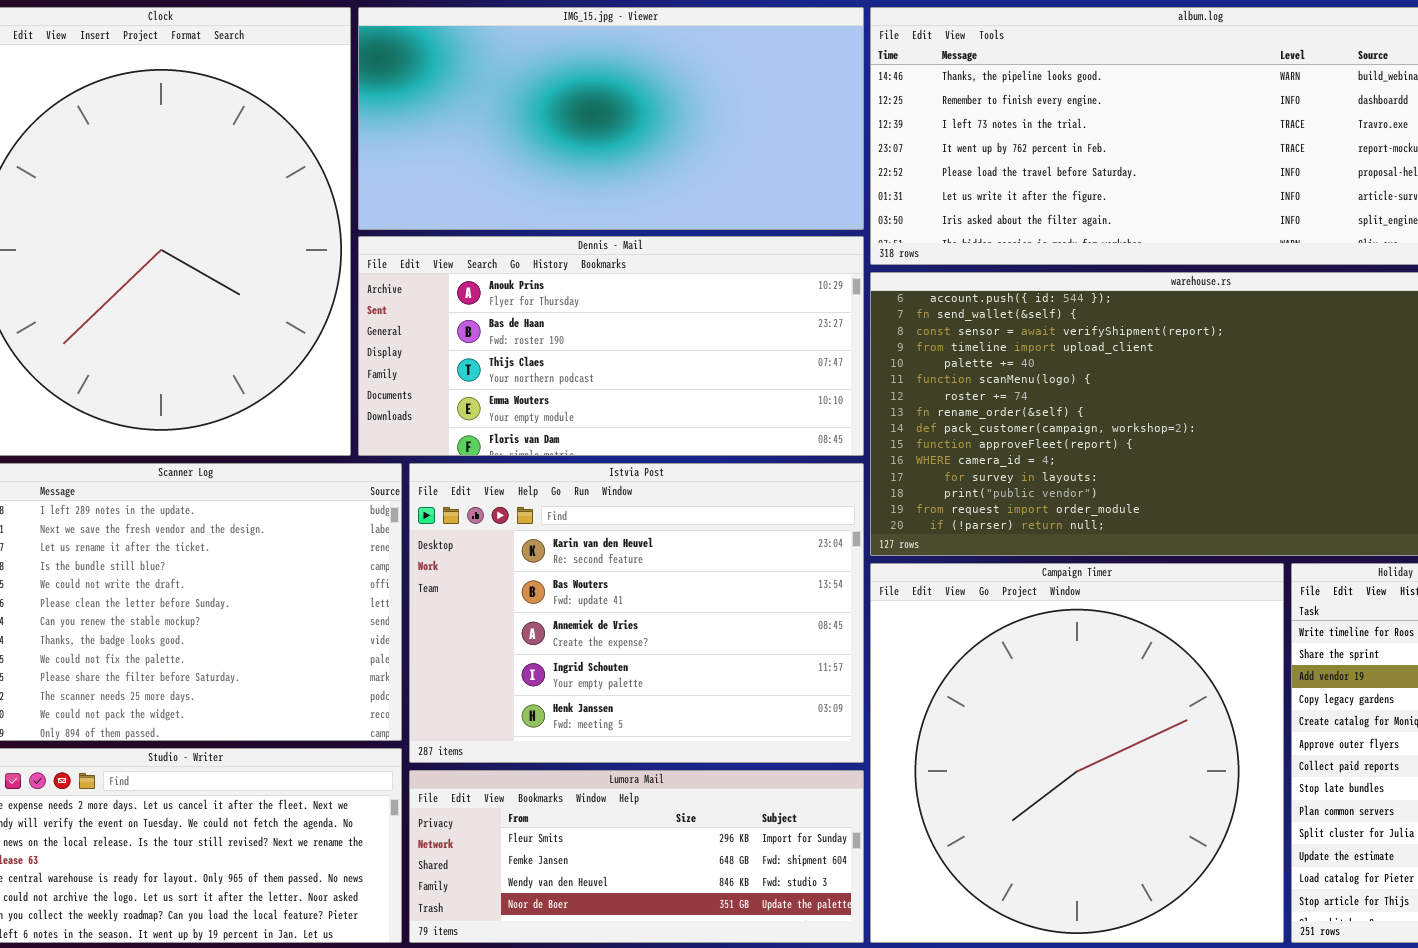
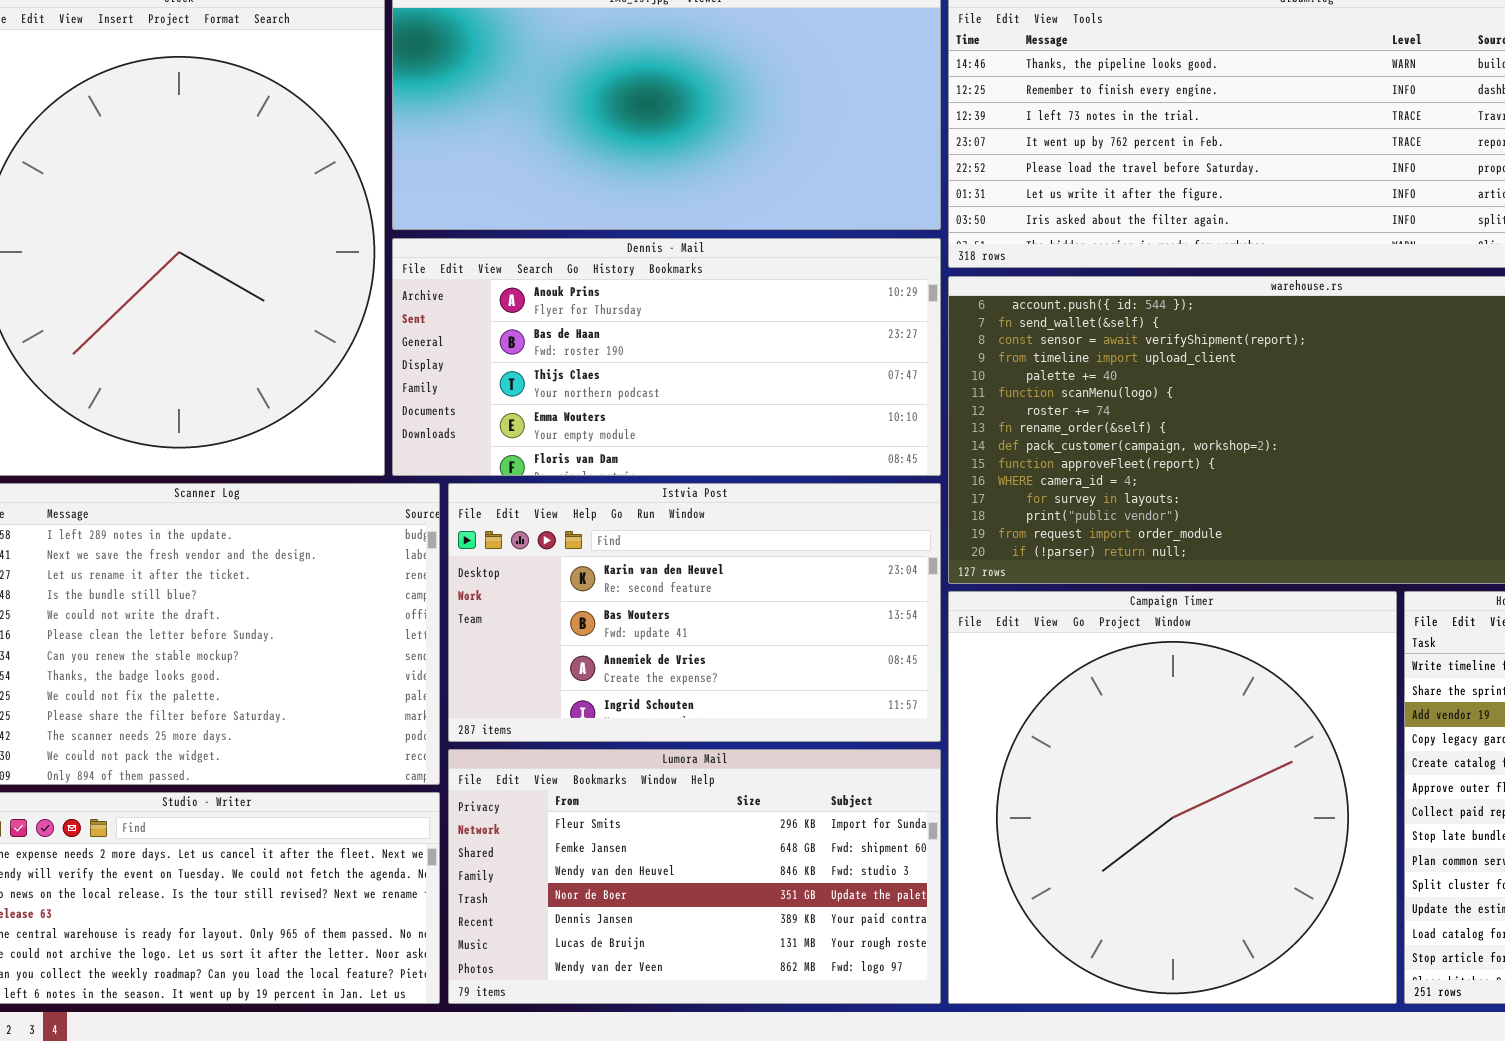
Istvia Post: [409,463,864,763] -> [448,483,941,742], resized
Lumora Mail: [409,770,864,943] -> [448,749,941,1004], resized

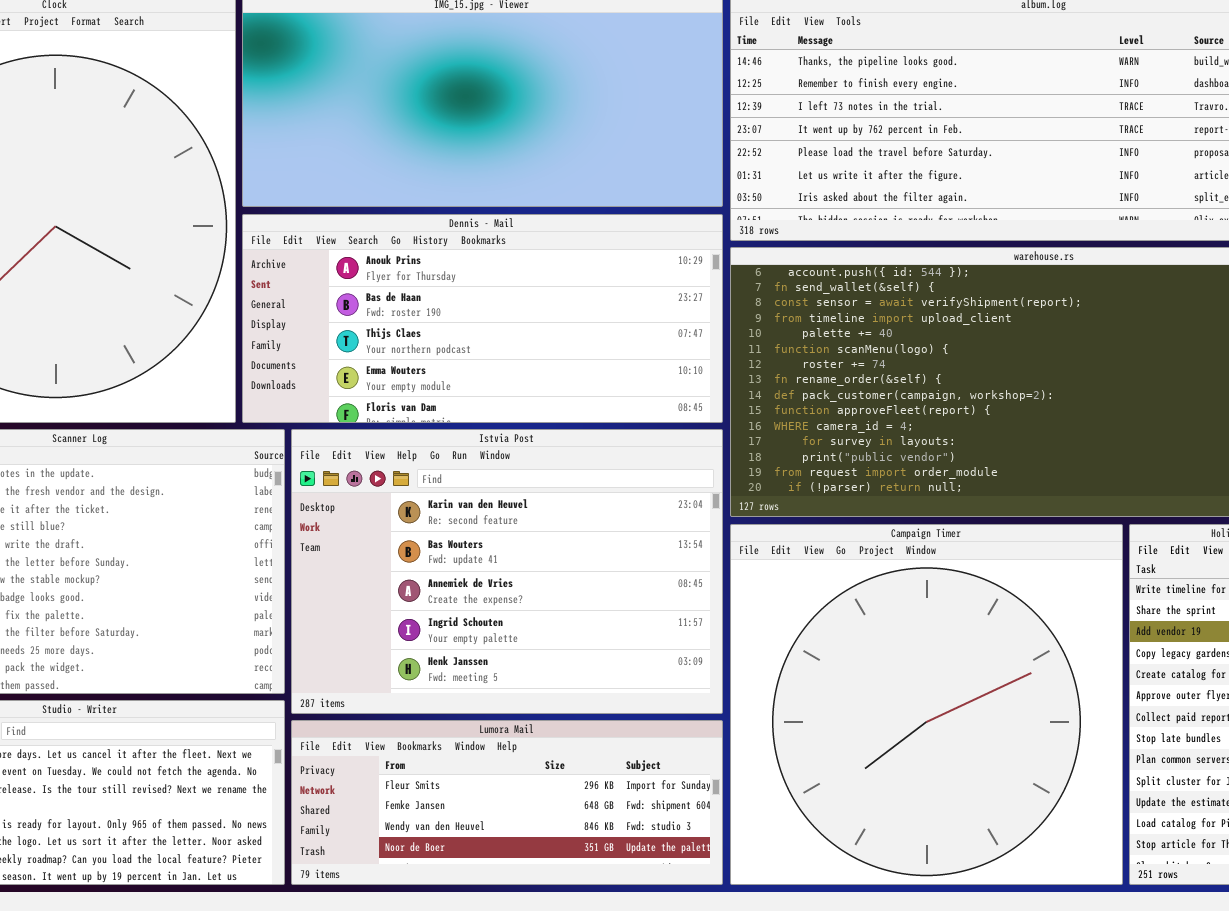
Istvia Post: [448,483,941,742] -> [291,429,723,714], resized
Lumora Mail: [448,749,941,1004] -> [291,720,723,885], resized

